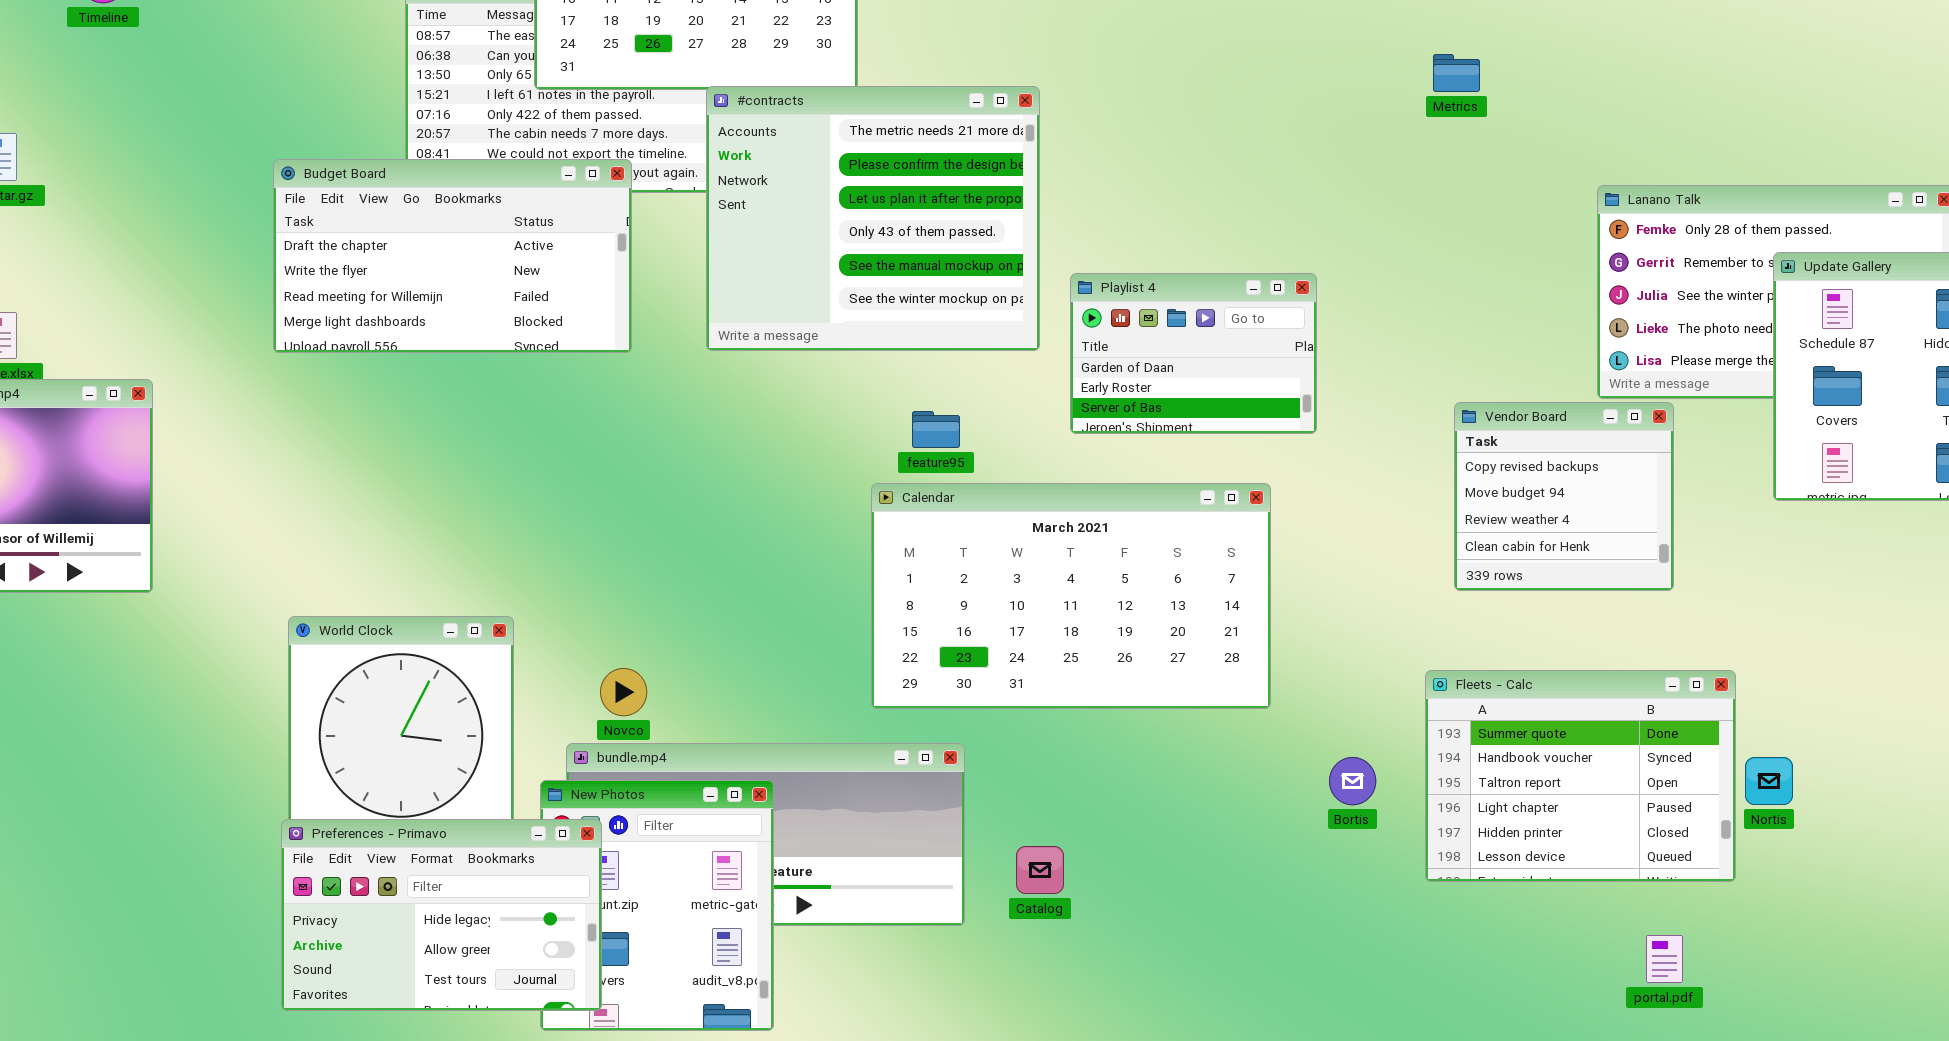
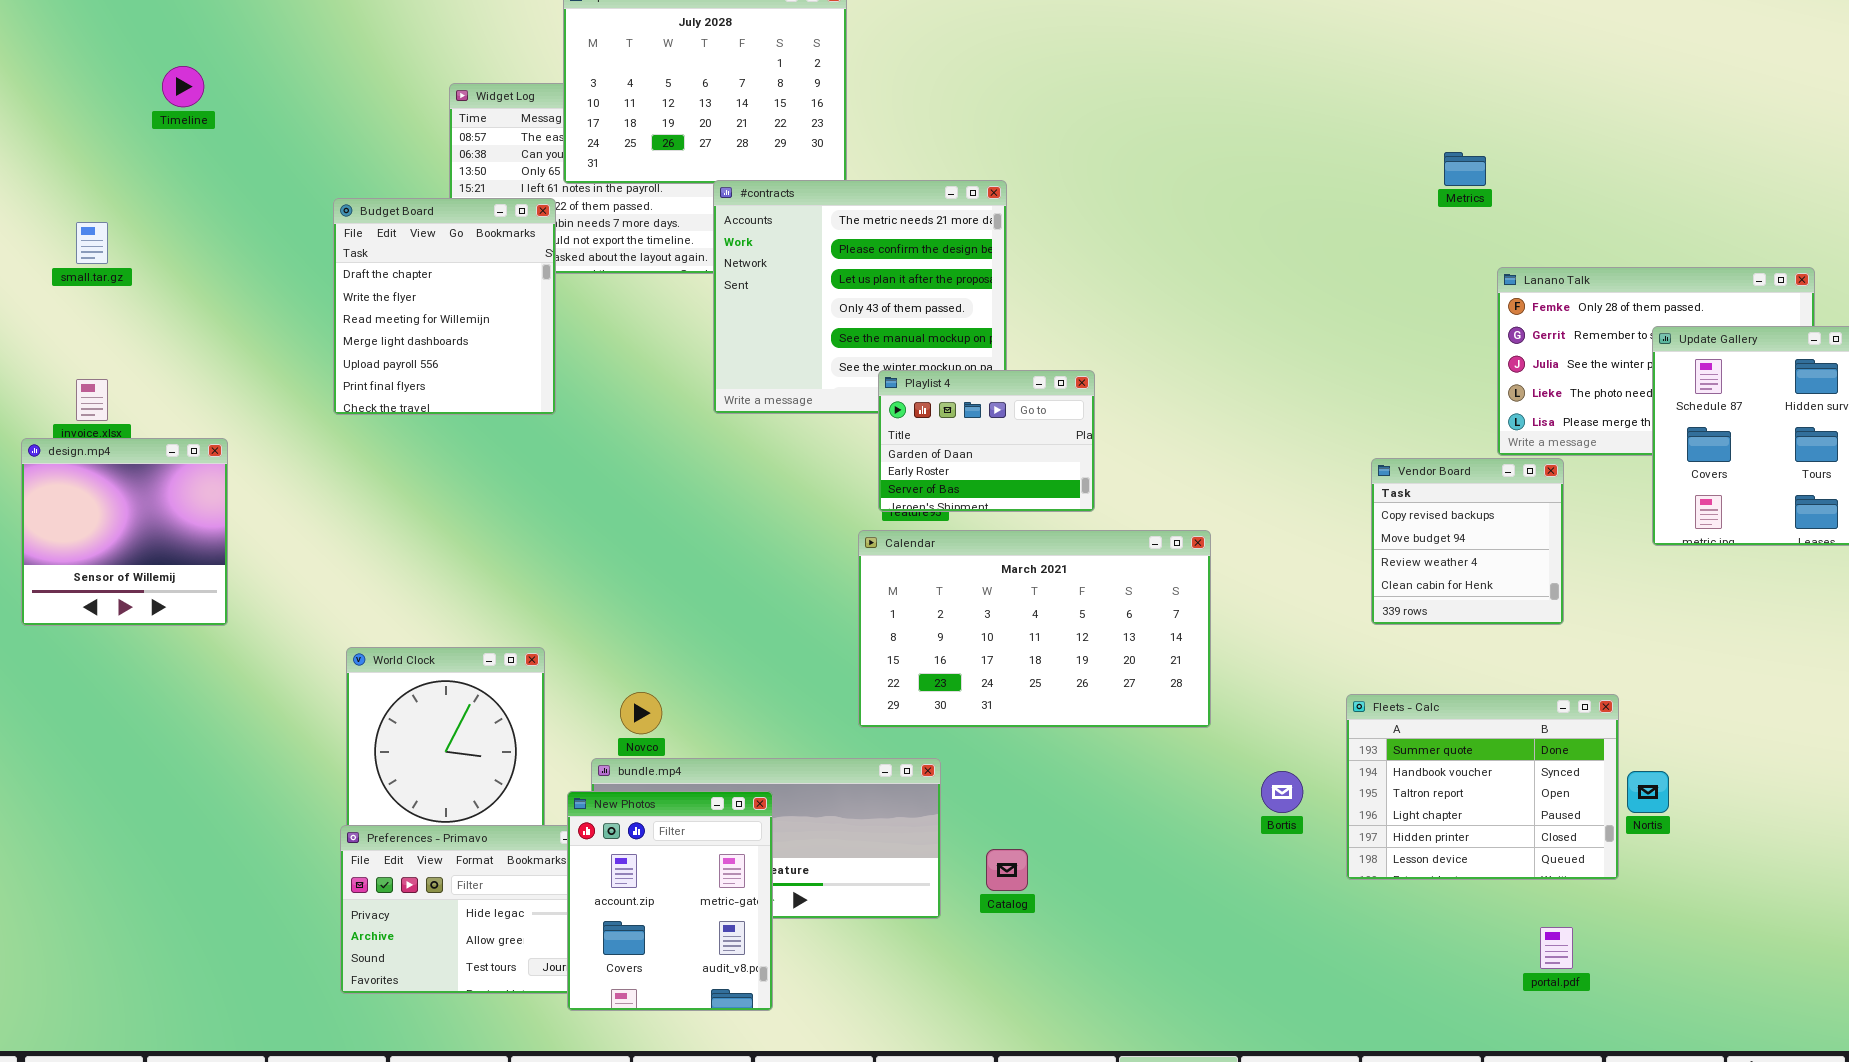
Metrics: [1433,54,1480,92] -> [1444,152,1486,186], moved
Budget Board: [273,159,632,353] -> [333,198,556,415], resized
Playlist 4: [1070,273,1317,434] -> [878,370,1095,512], moved
New Photos: [540,780,774,1031] -> [567,791,773,1011], raised

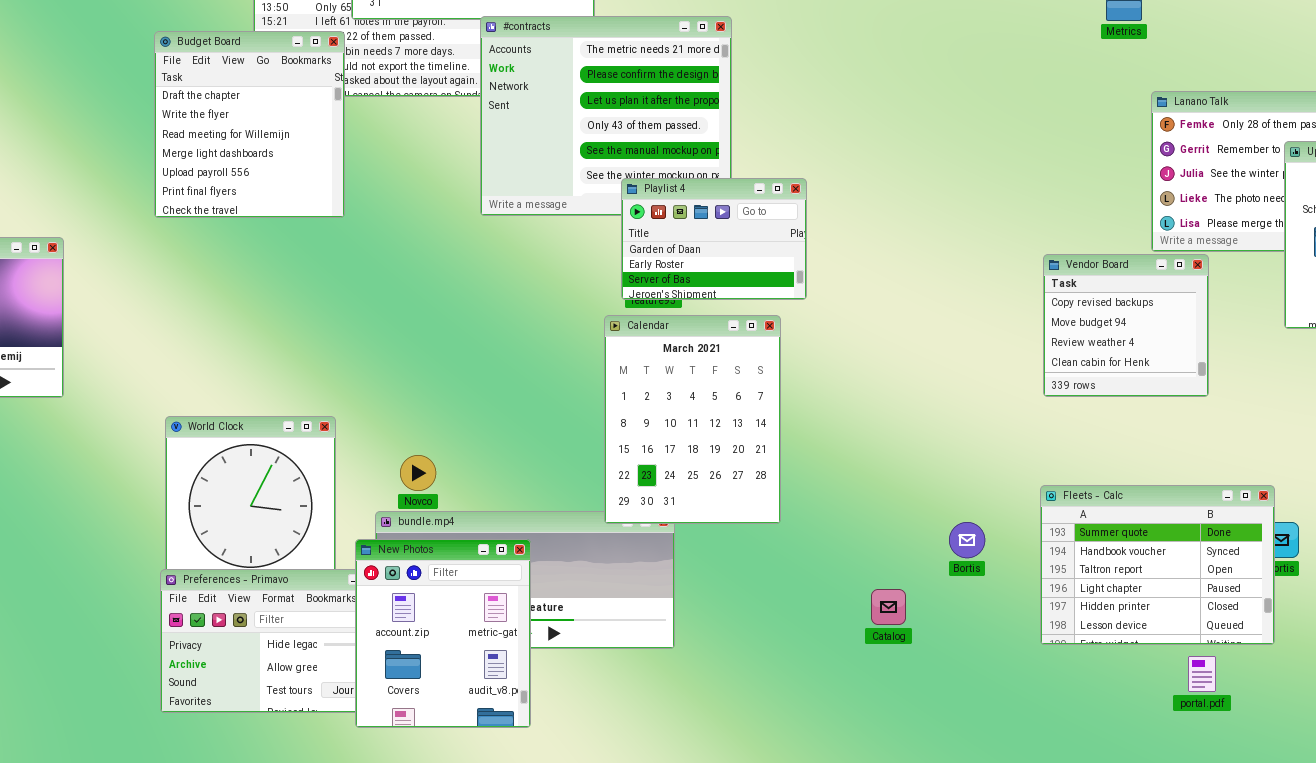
Calendar: [858,530,1211,728] -> [604,315,781,524], resized
Fleets - Calc: [1346,694,1619,880] -> [1040,485,1275,645], moved
Catalog: [986,849,1028,891] -> [871,589,906,625], moved

